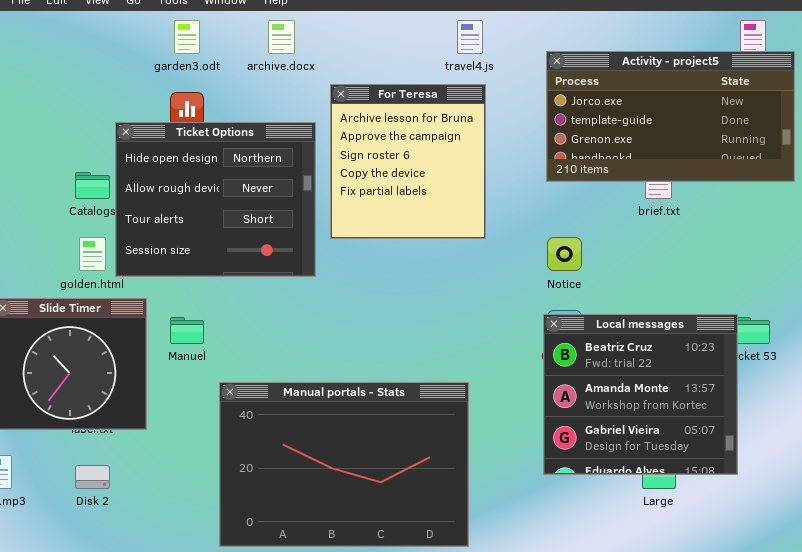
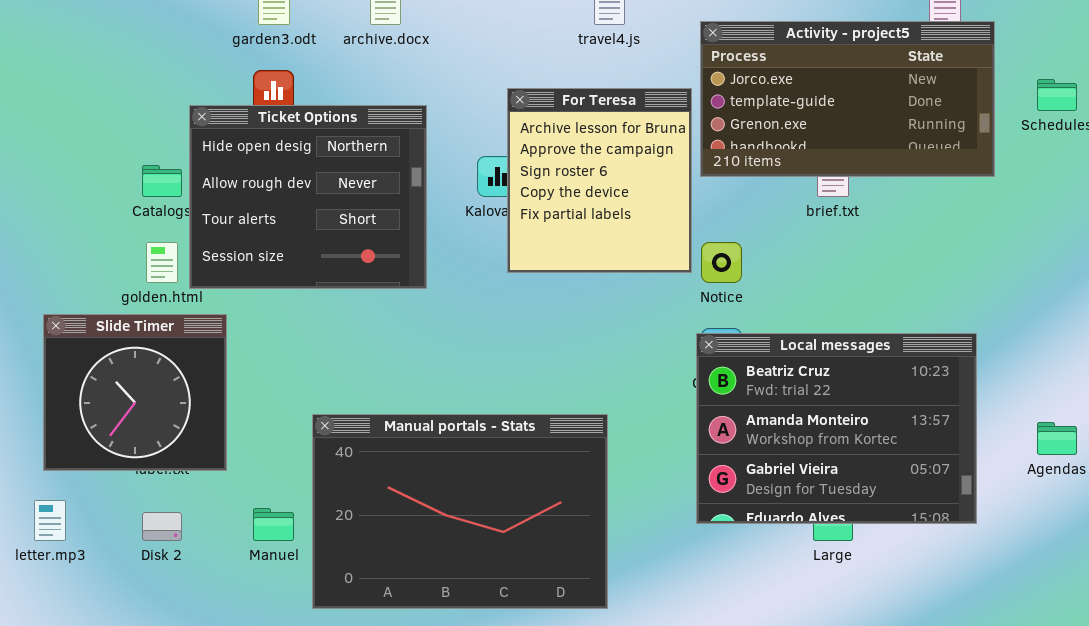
For Teresa: [330,84,486,239] -> [507,88,692,273], moved
Local messages: [543,314,738,475] -> [696,333,977,524], resized
Manuel: [170,317,204,344] -> [253,508,294,541], moved

